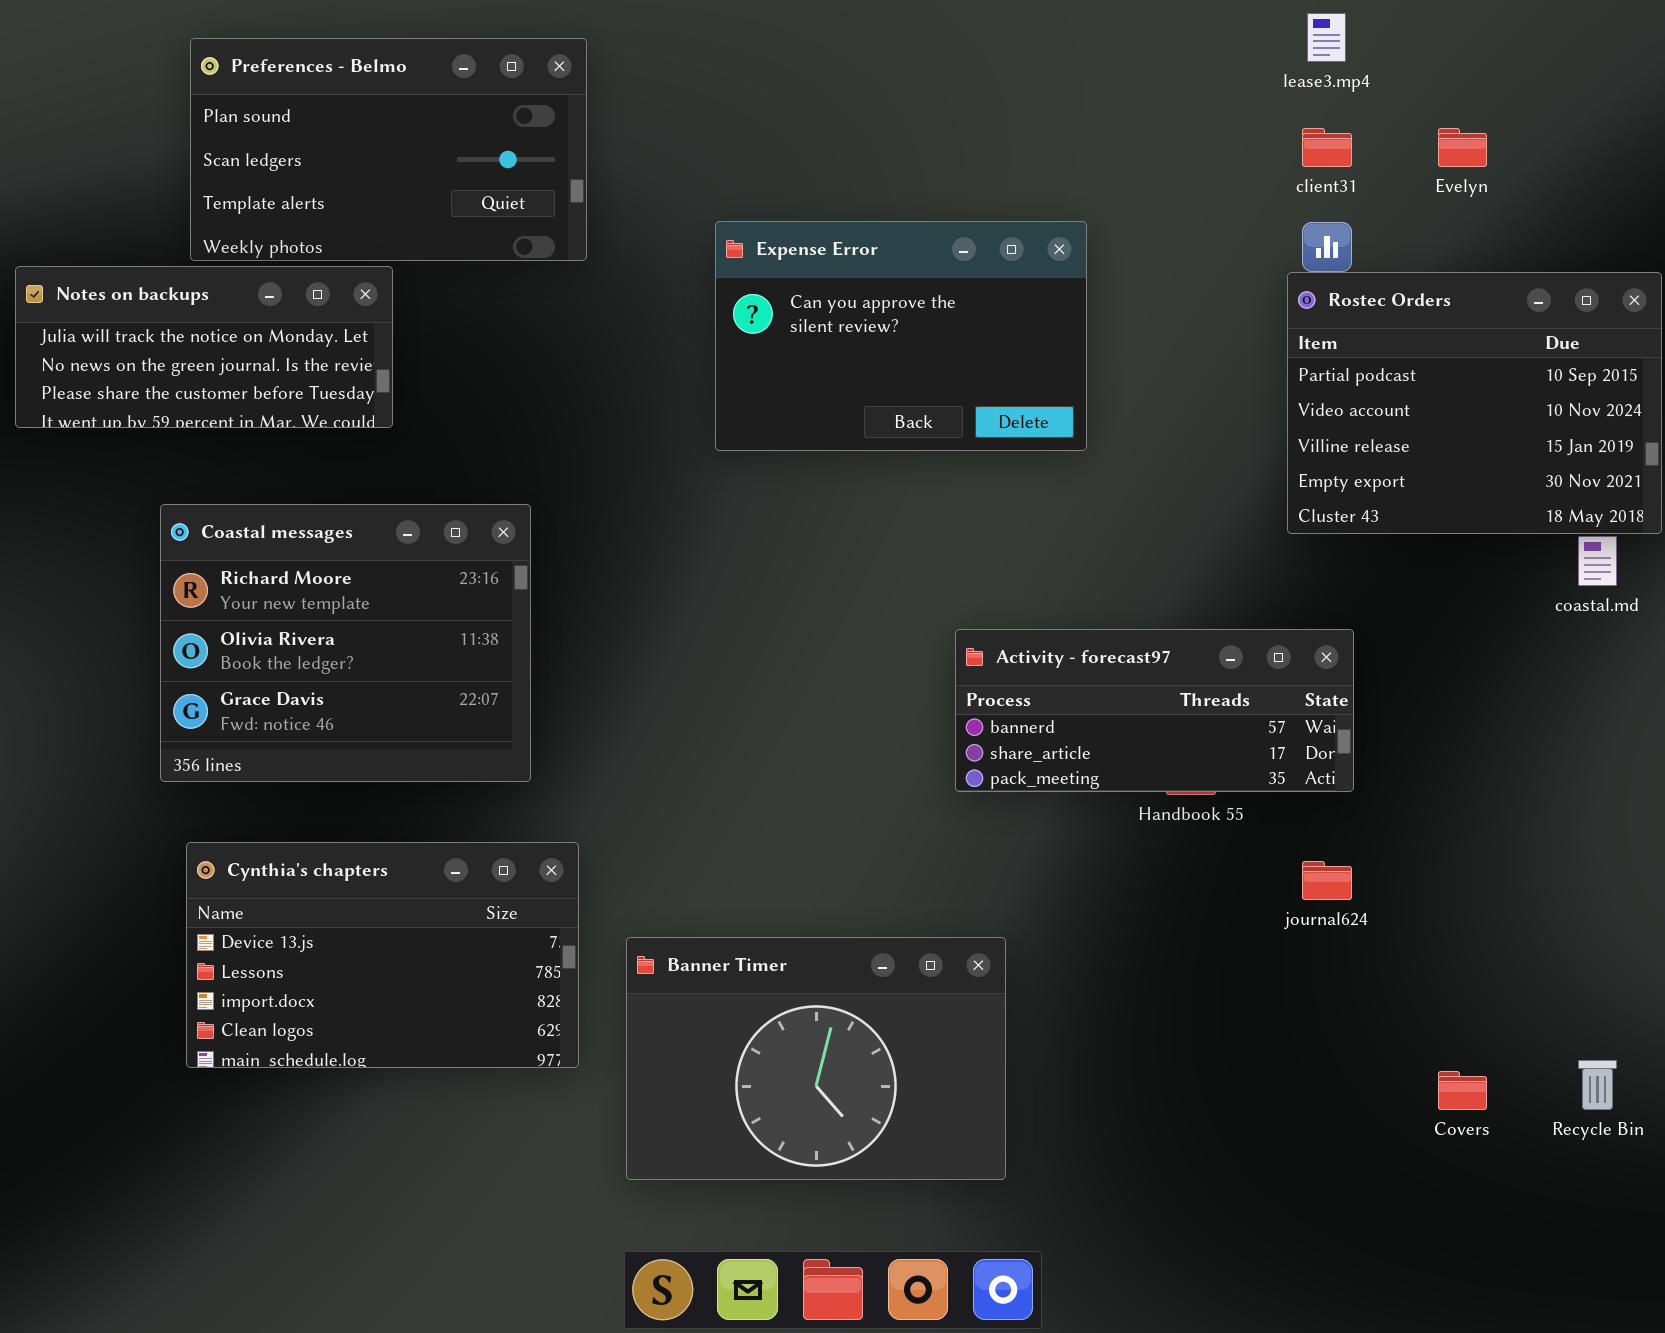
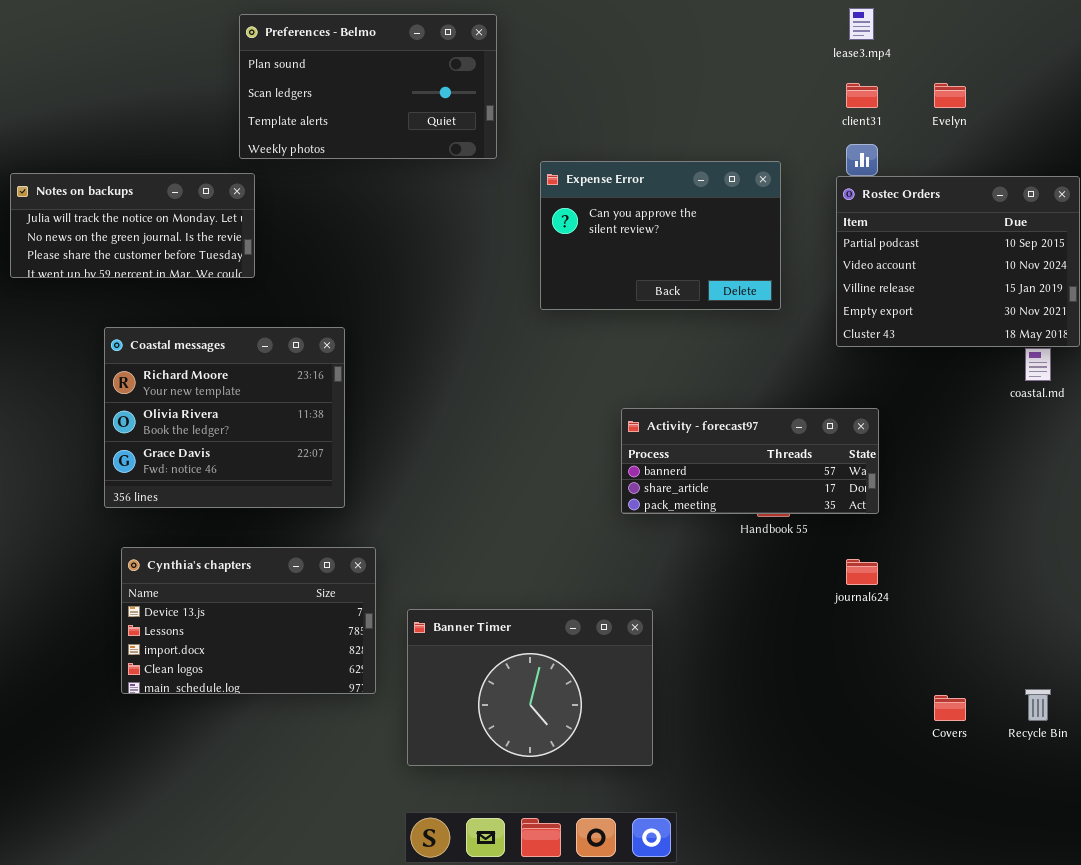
Preferences - Belmo: [190,38,587,261] -> [239,14,497,159], moved
Expense Error: [715,221,1087,451] -> [540,161,781,310], moved

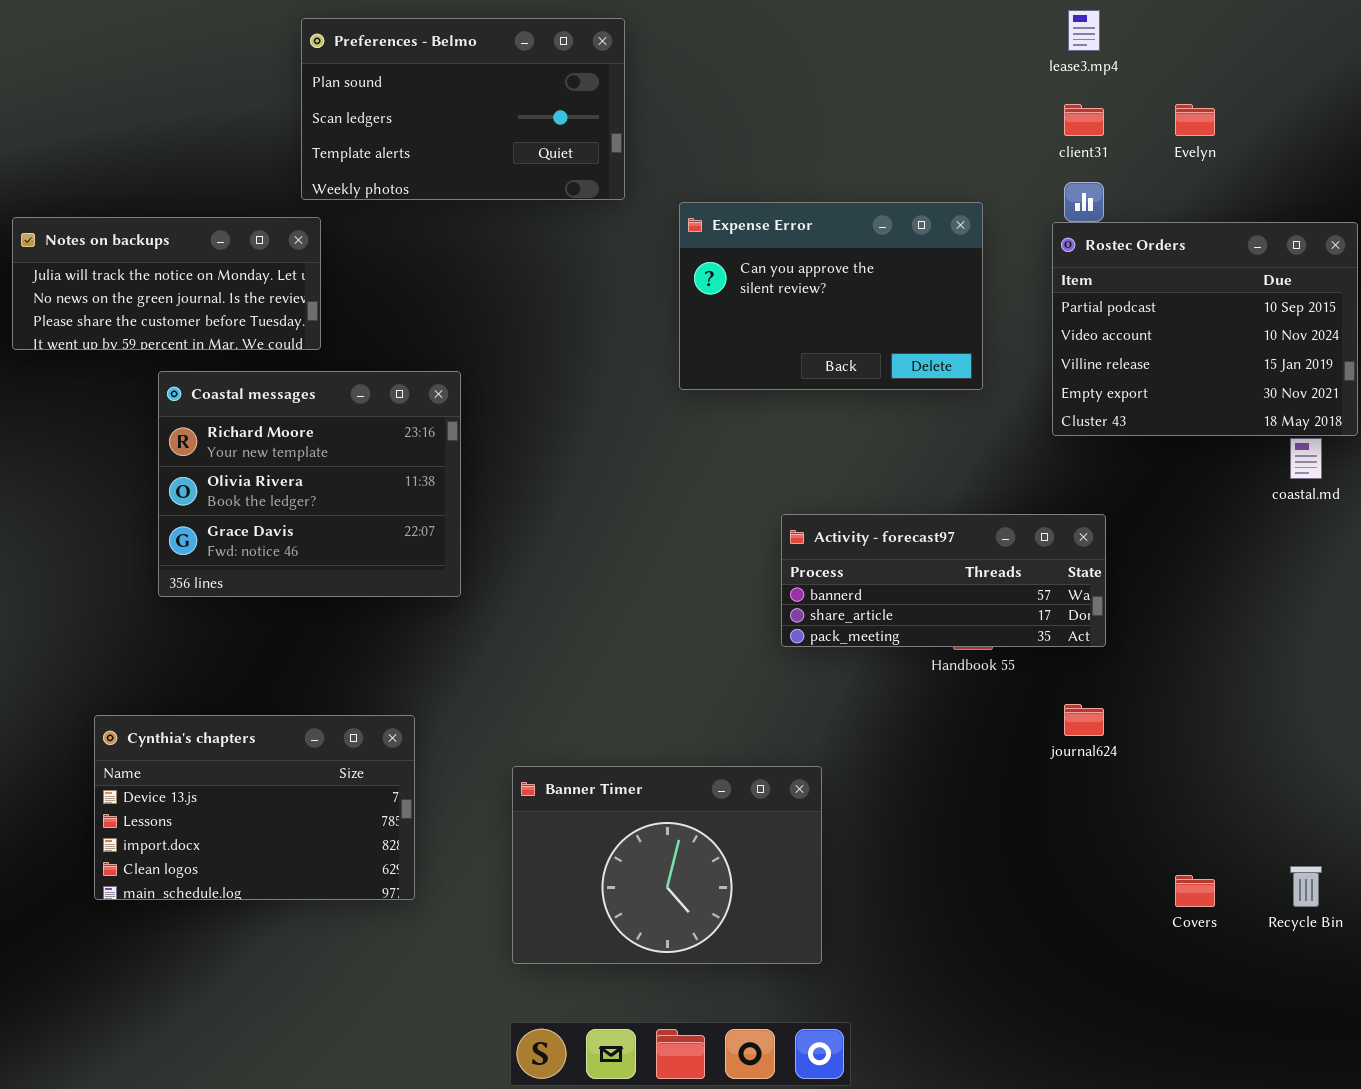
Coastal messages: [104,327,345,508] -> [158,371,461,597], moved
Cynthia's chapters: [121,547,376,694] -> [94,715,415,900], moved

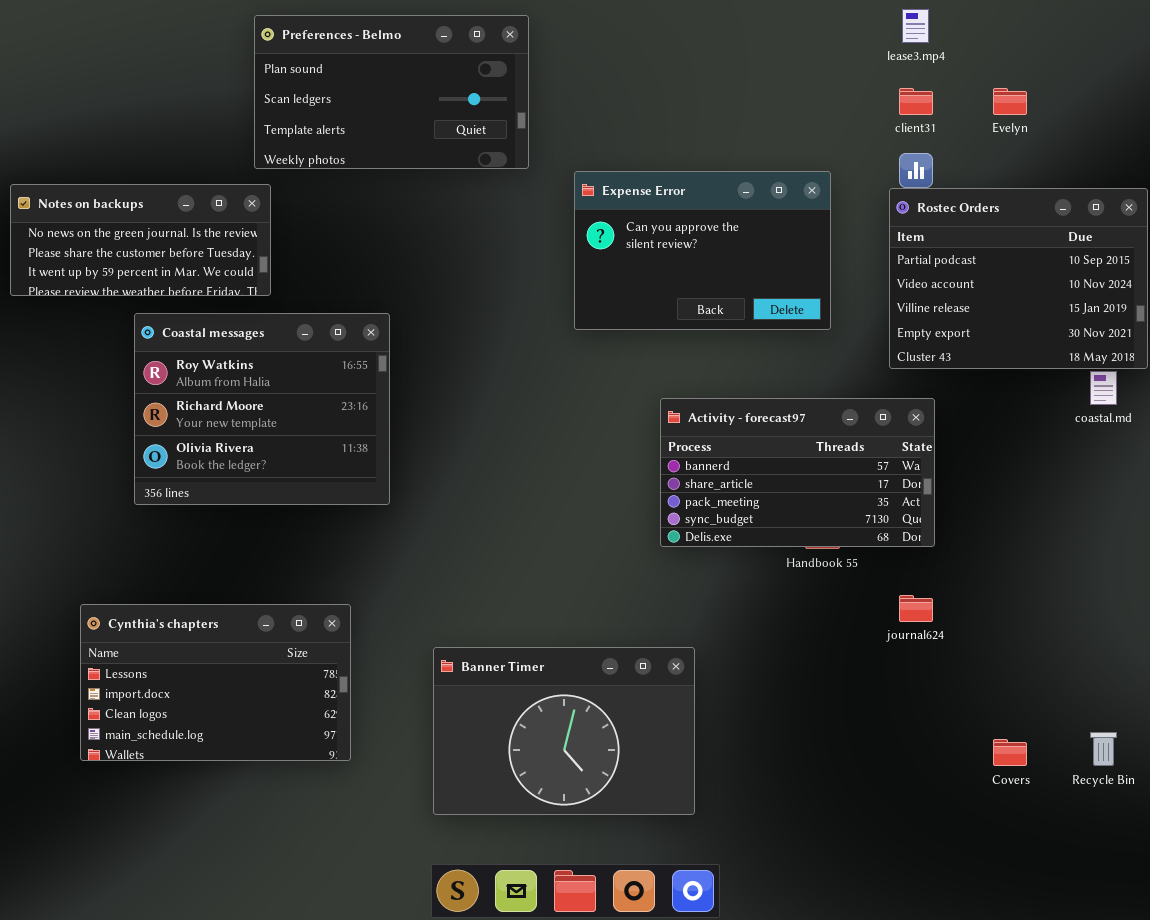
Notes on backups: [12,217,321,350] -> [10,184,271,296], scrolled down 1 row
Coastal messages: [158,371,461,597] -> [134,313,390,505], scrolled up 1 row
Activity - forecast97: [781,514,1106,647] -> [660,398,935,547], resized
Cynthia's chapters: [94,715,415,900] -> [80,604,351,761], scrolled down 1 row

